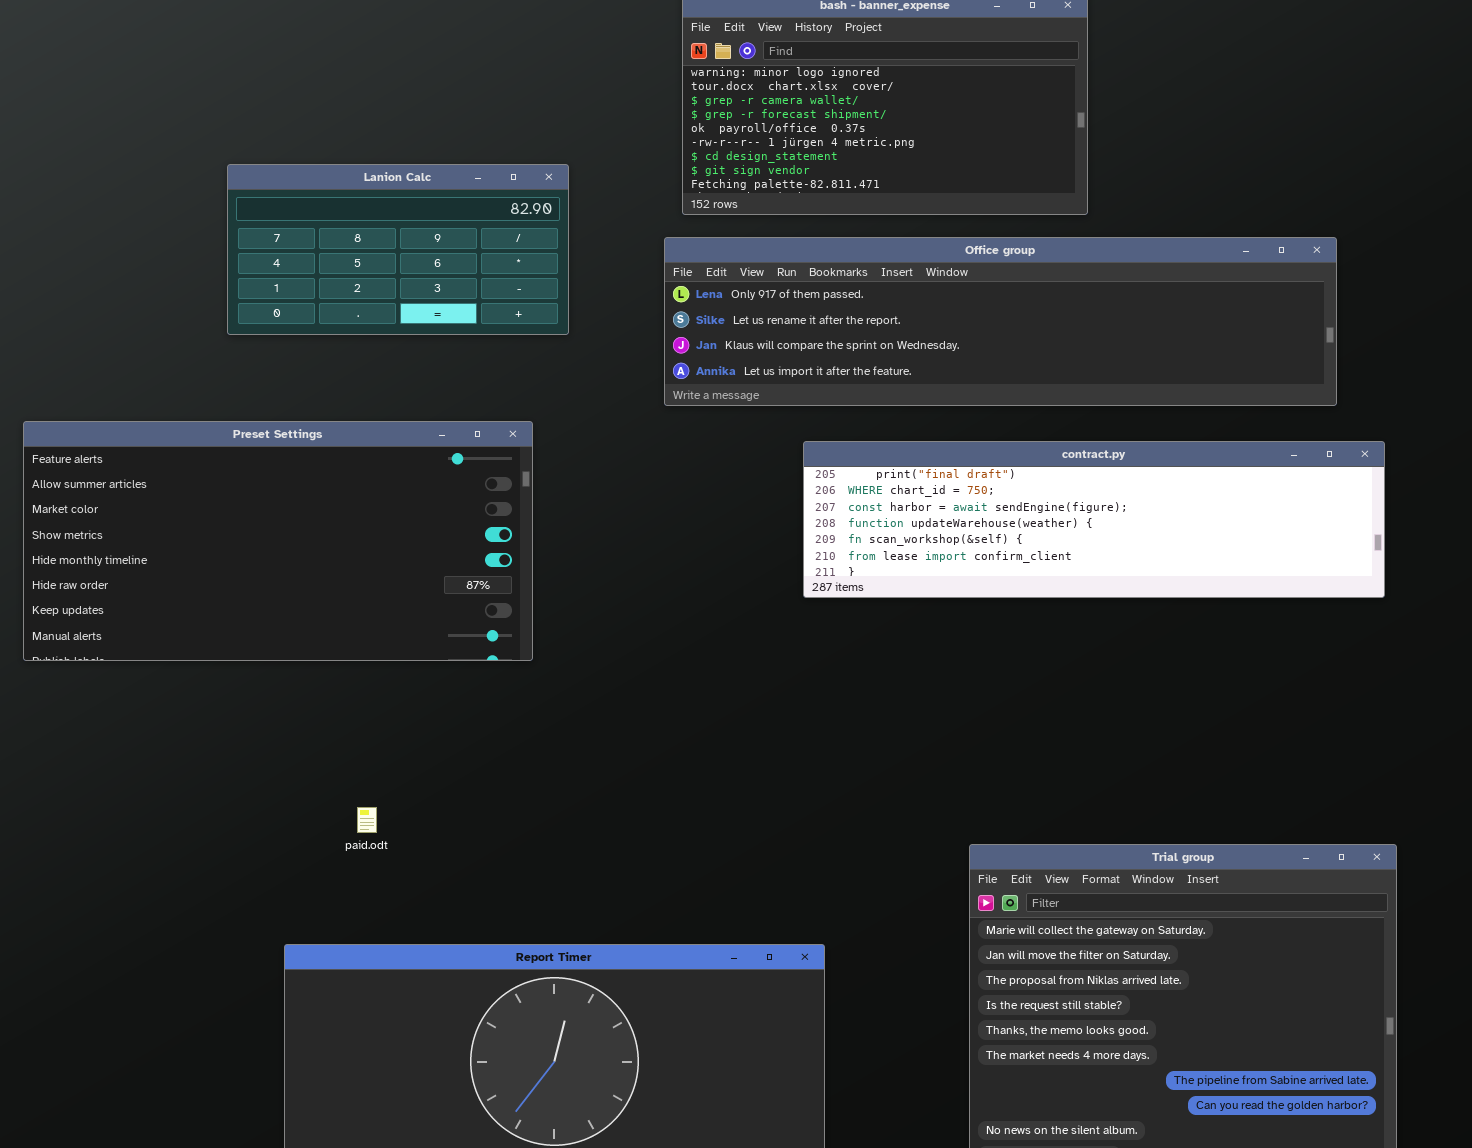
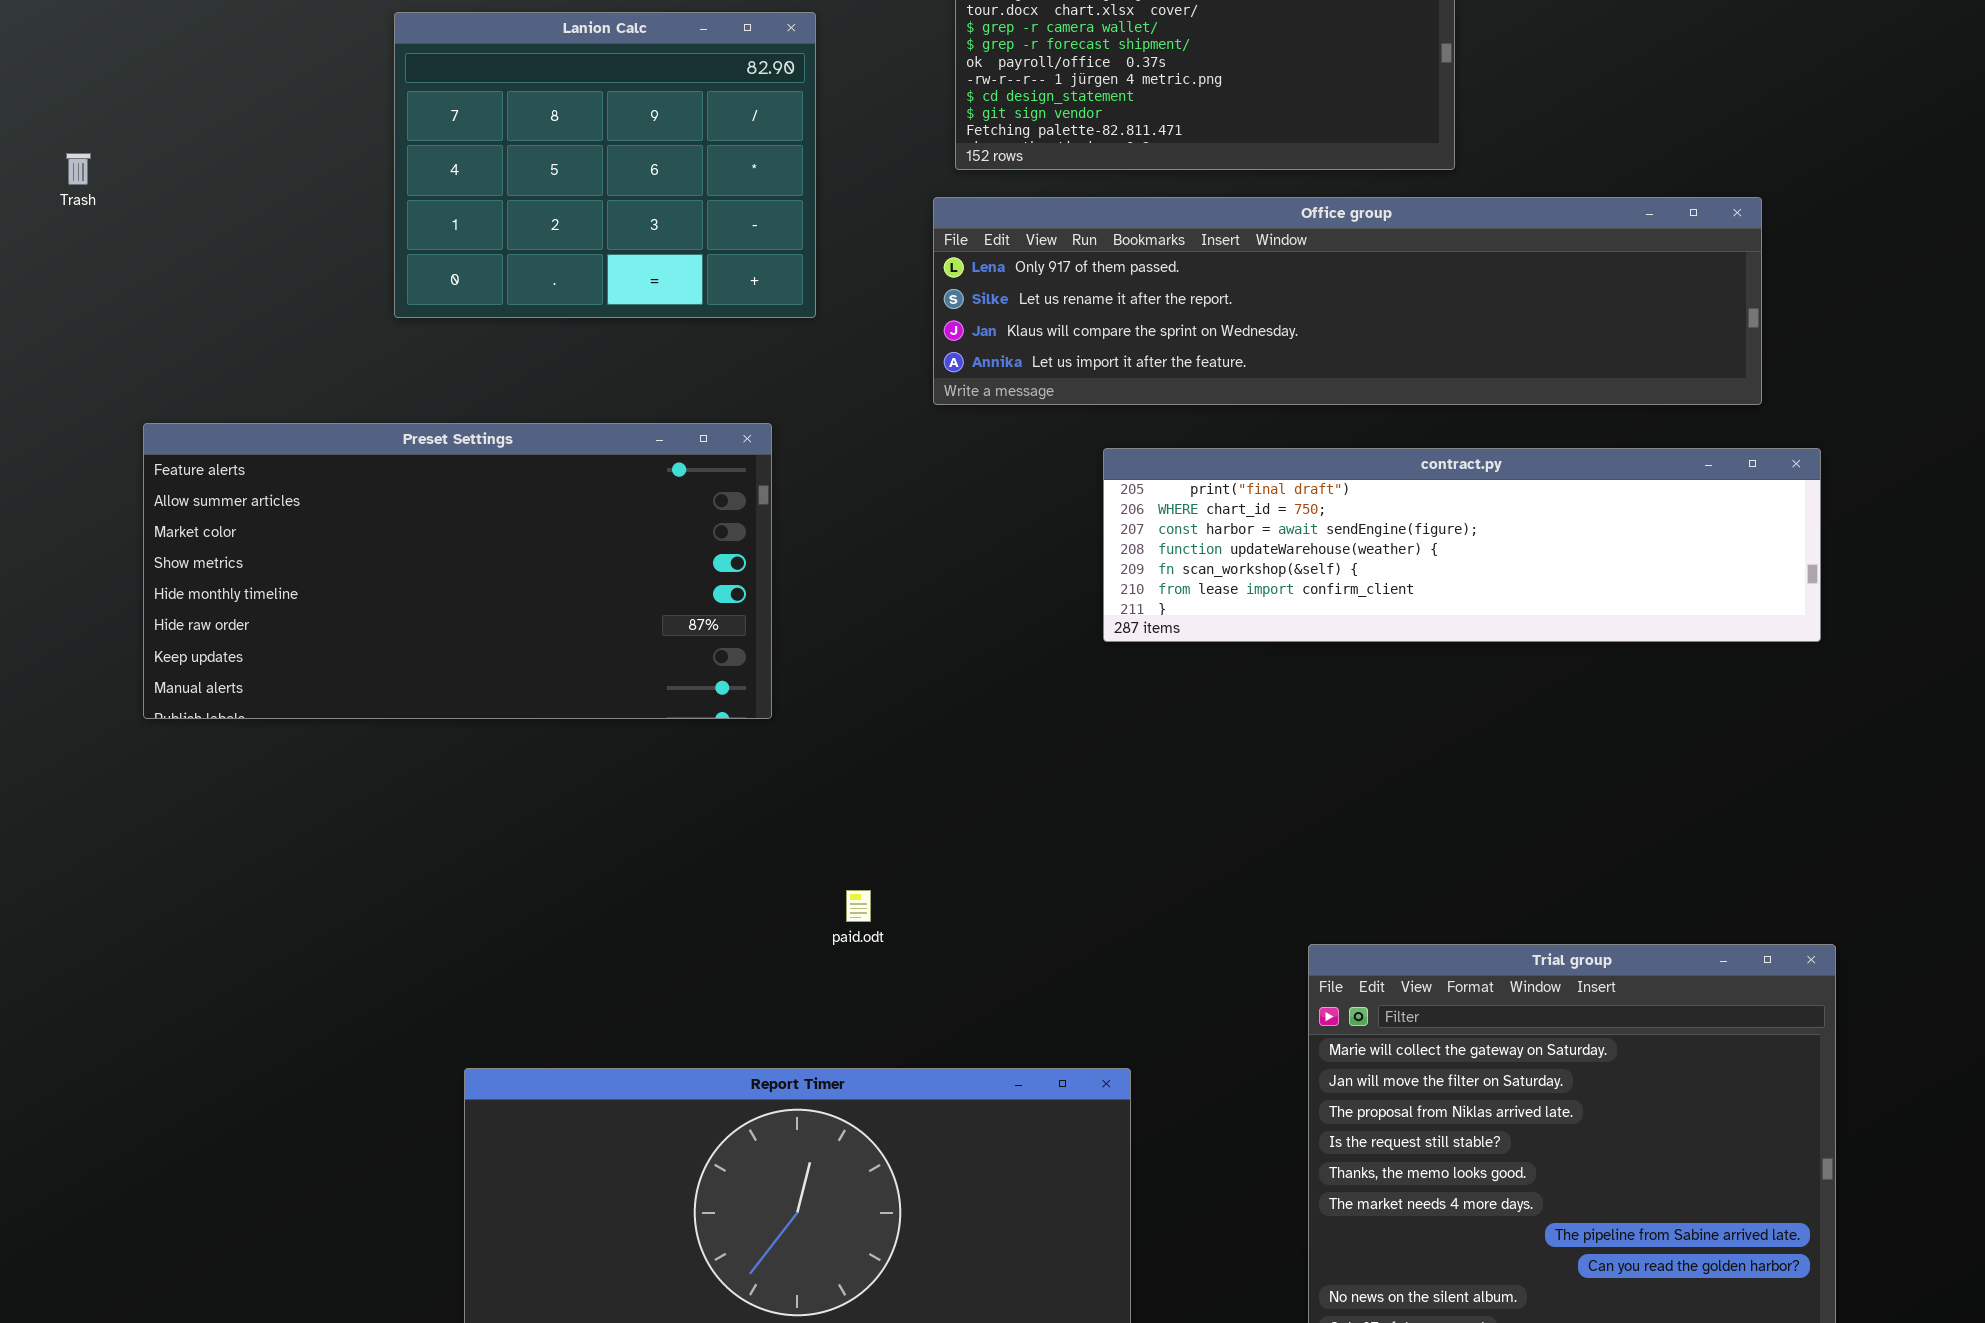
Lanion Calc: [227,164,569,335] -> [394,12,816,318], resized
paid.odt: [357,807,377,833] -> [846,890,871,922], moved

